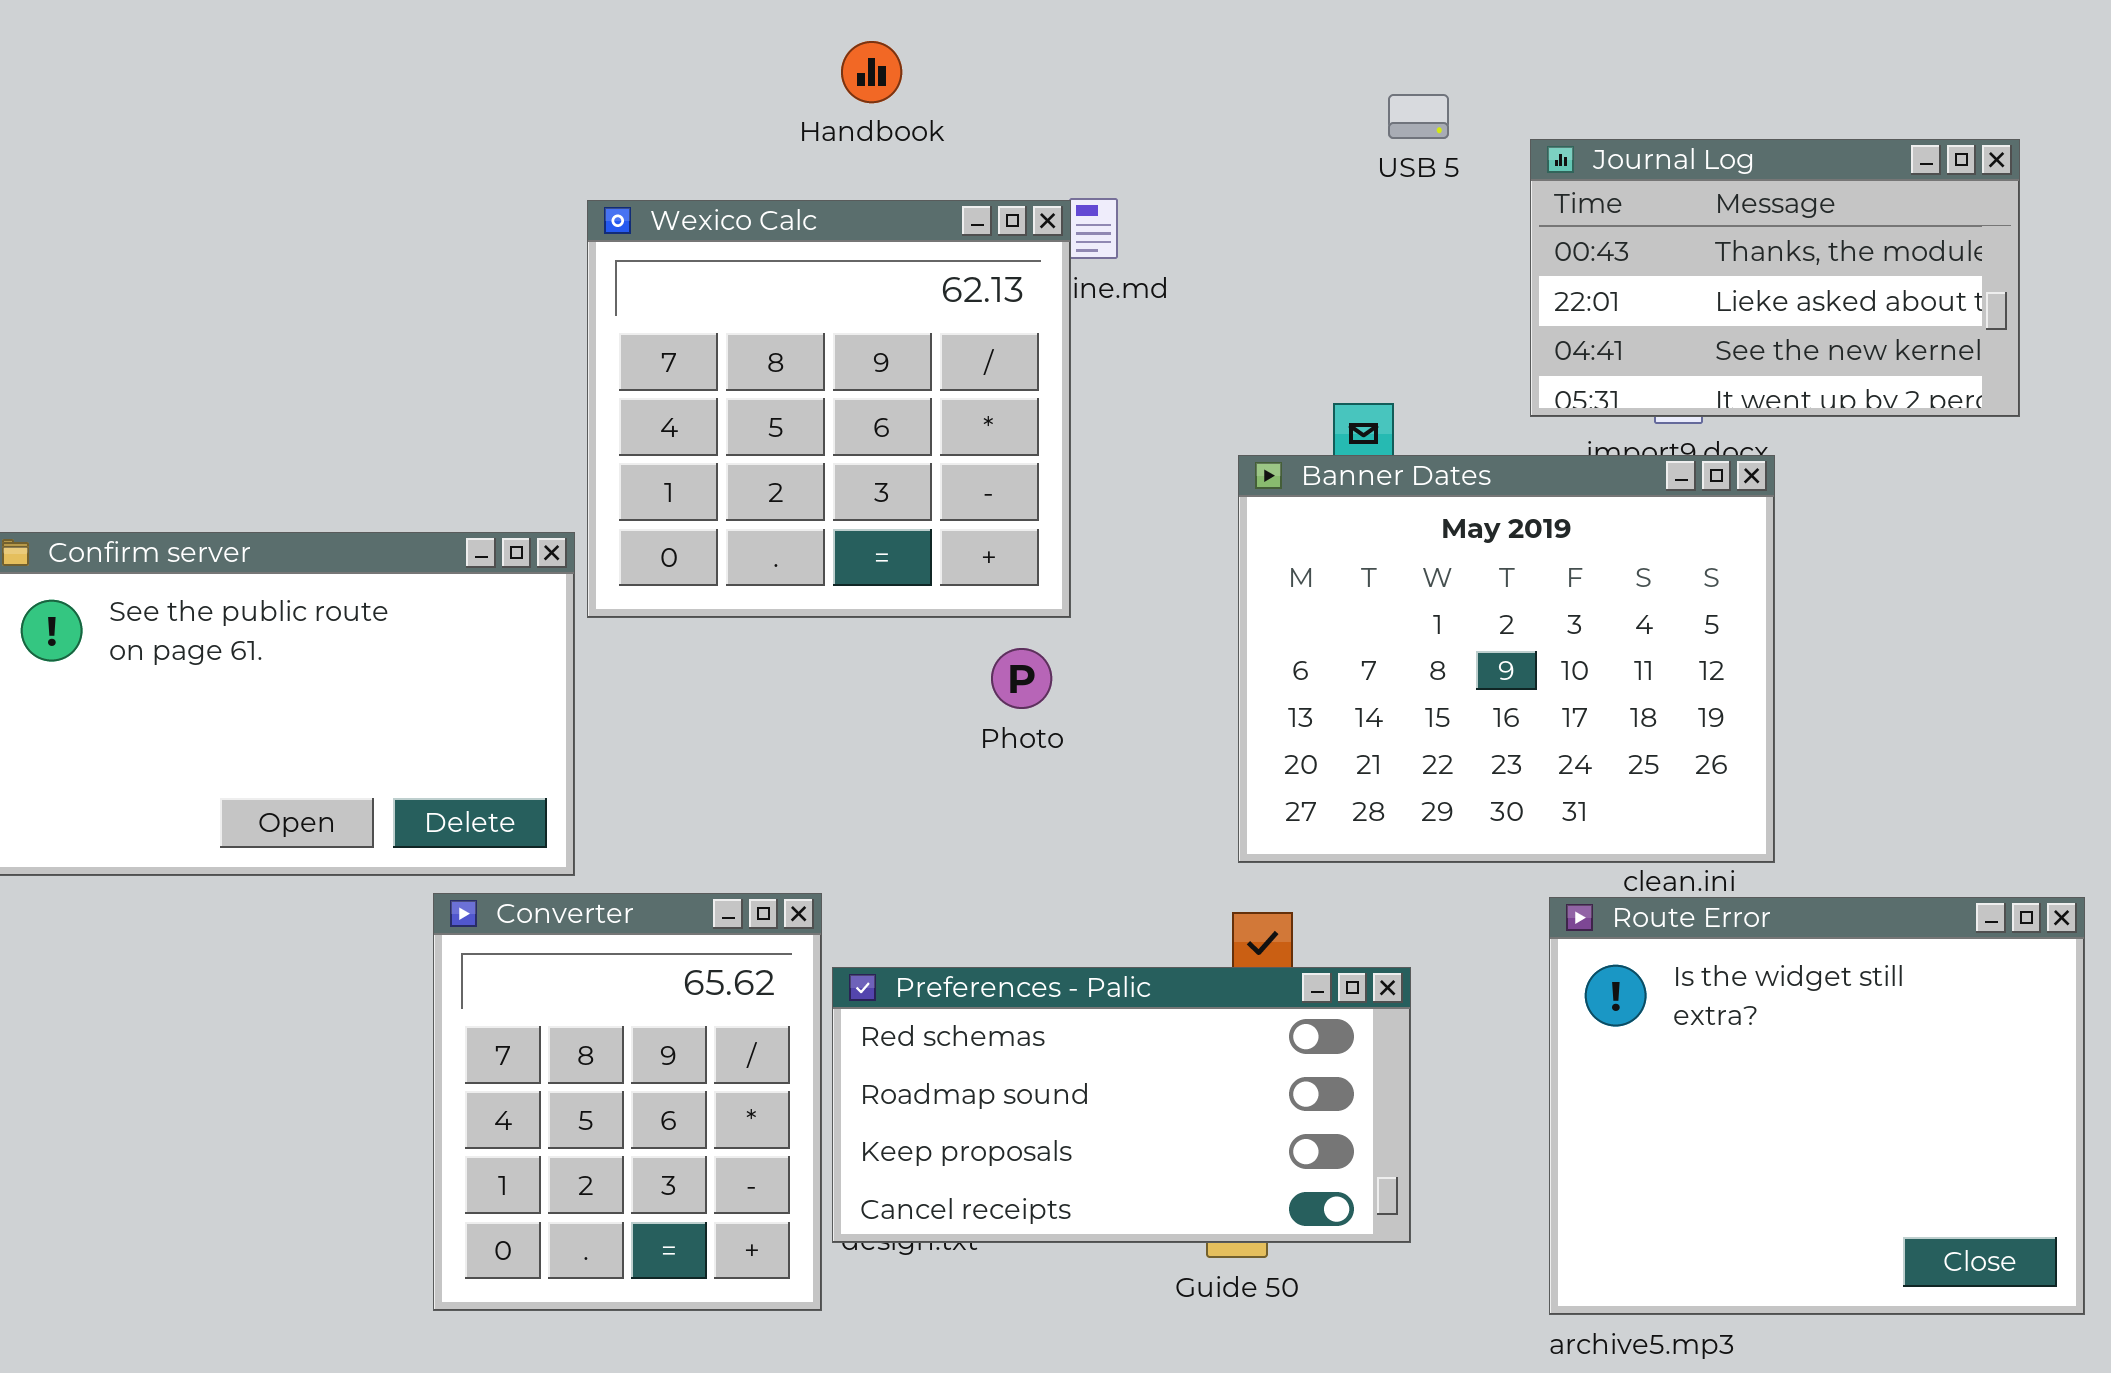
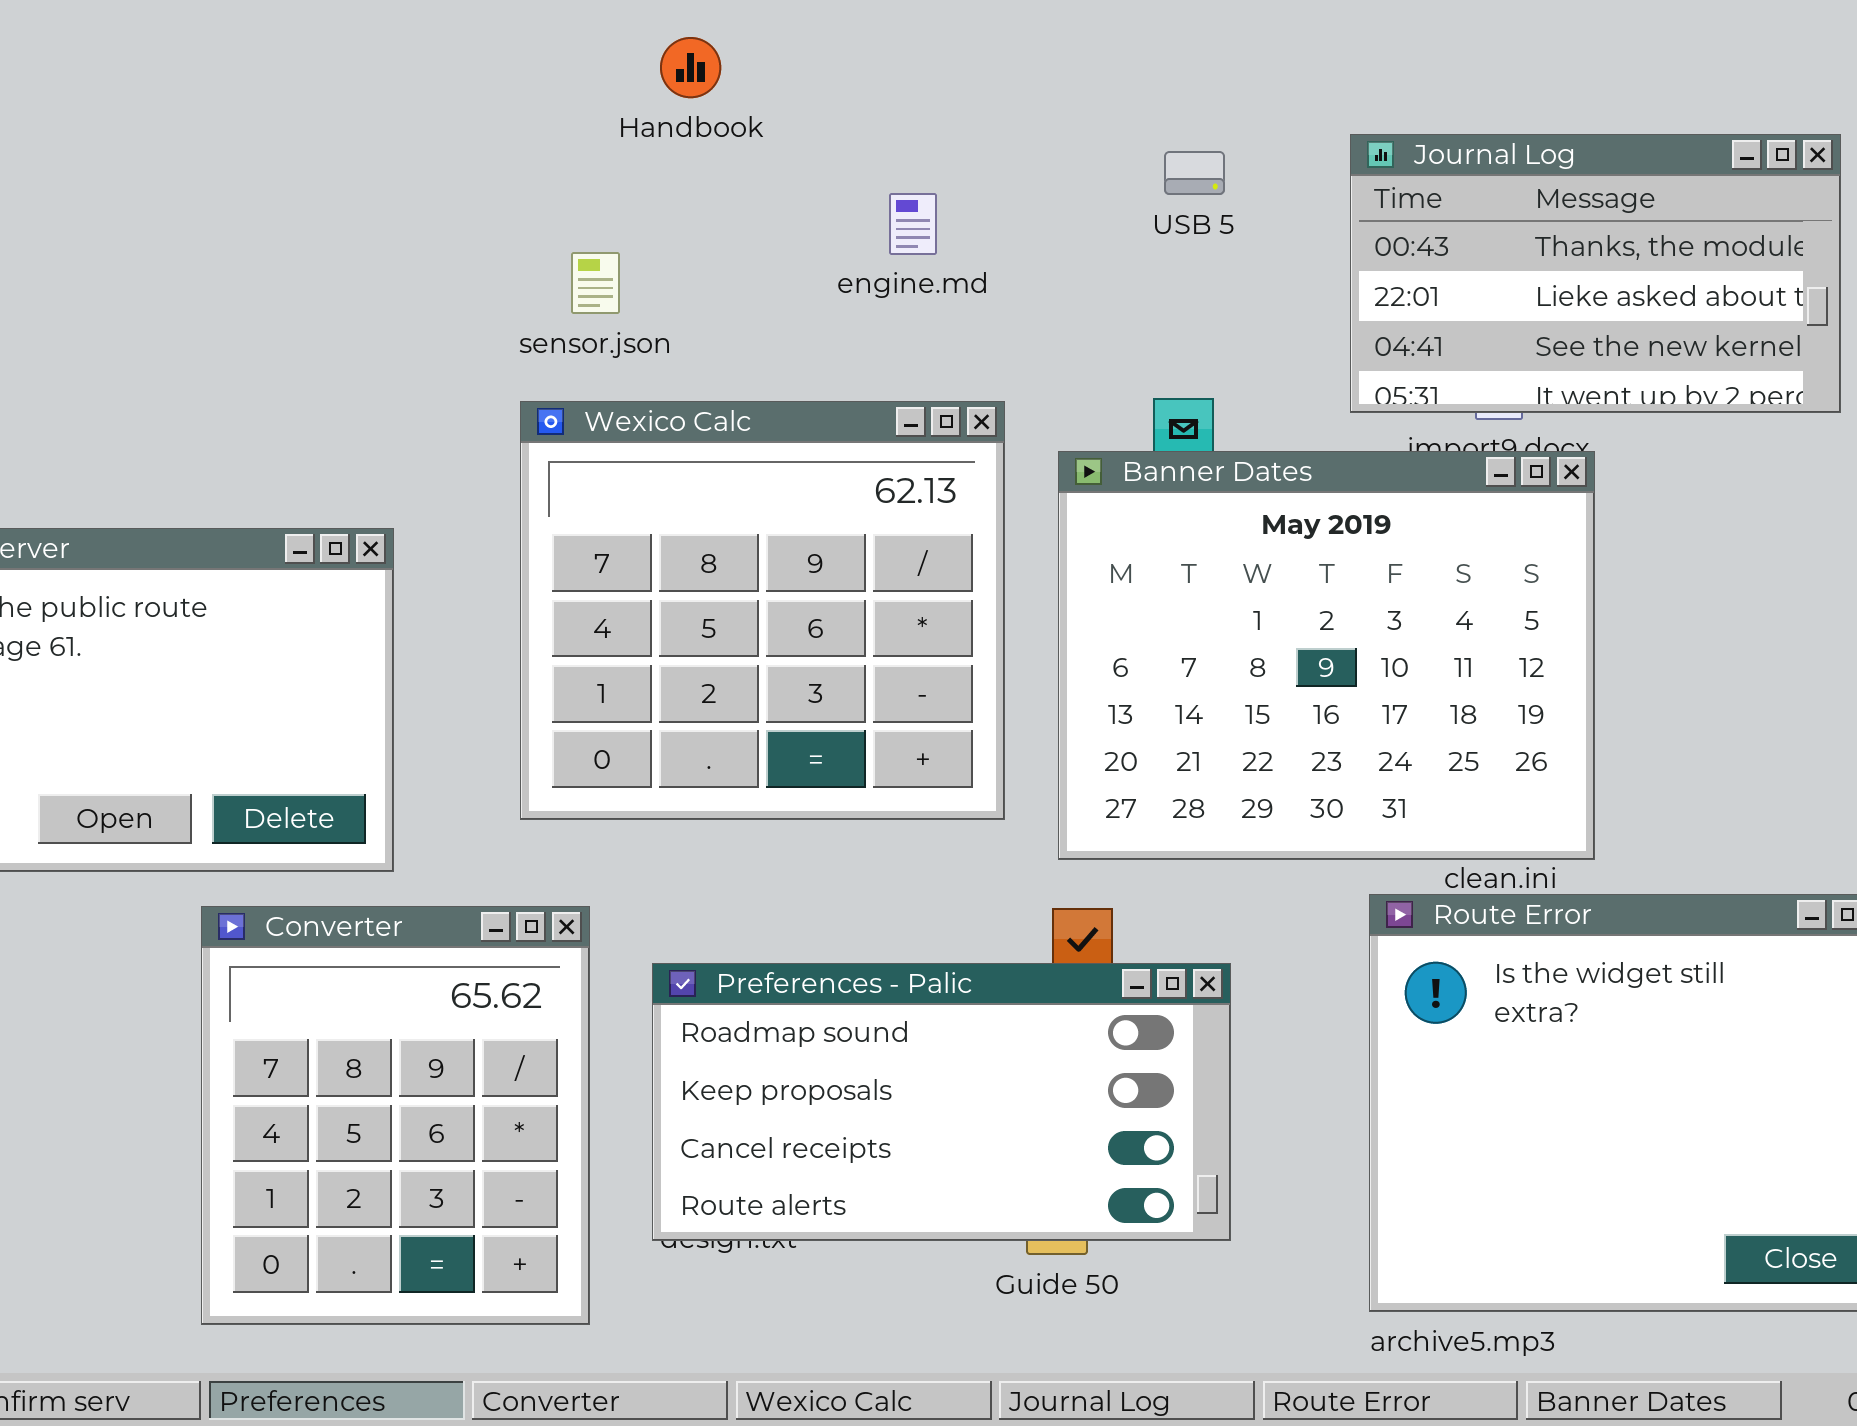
USB 5: [1388,94,1449,139] -> [1164,151,1225,195], moved
Wexico Calc: [587,200,1071,618] -> [520,401,1005,820], moved
Converter: [433,893,822,1311] -> [201,906,590,1325], moved
Preferences - Palic: [832,967,1411,1243] -> [652,963,1231,1241], scrolled down 1 row

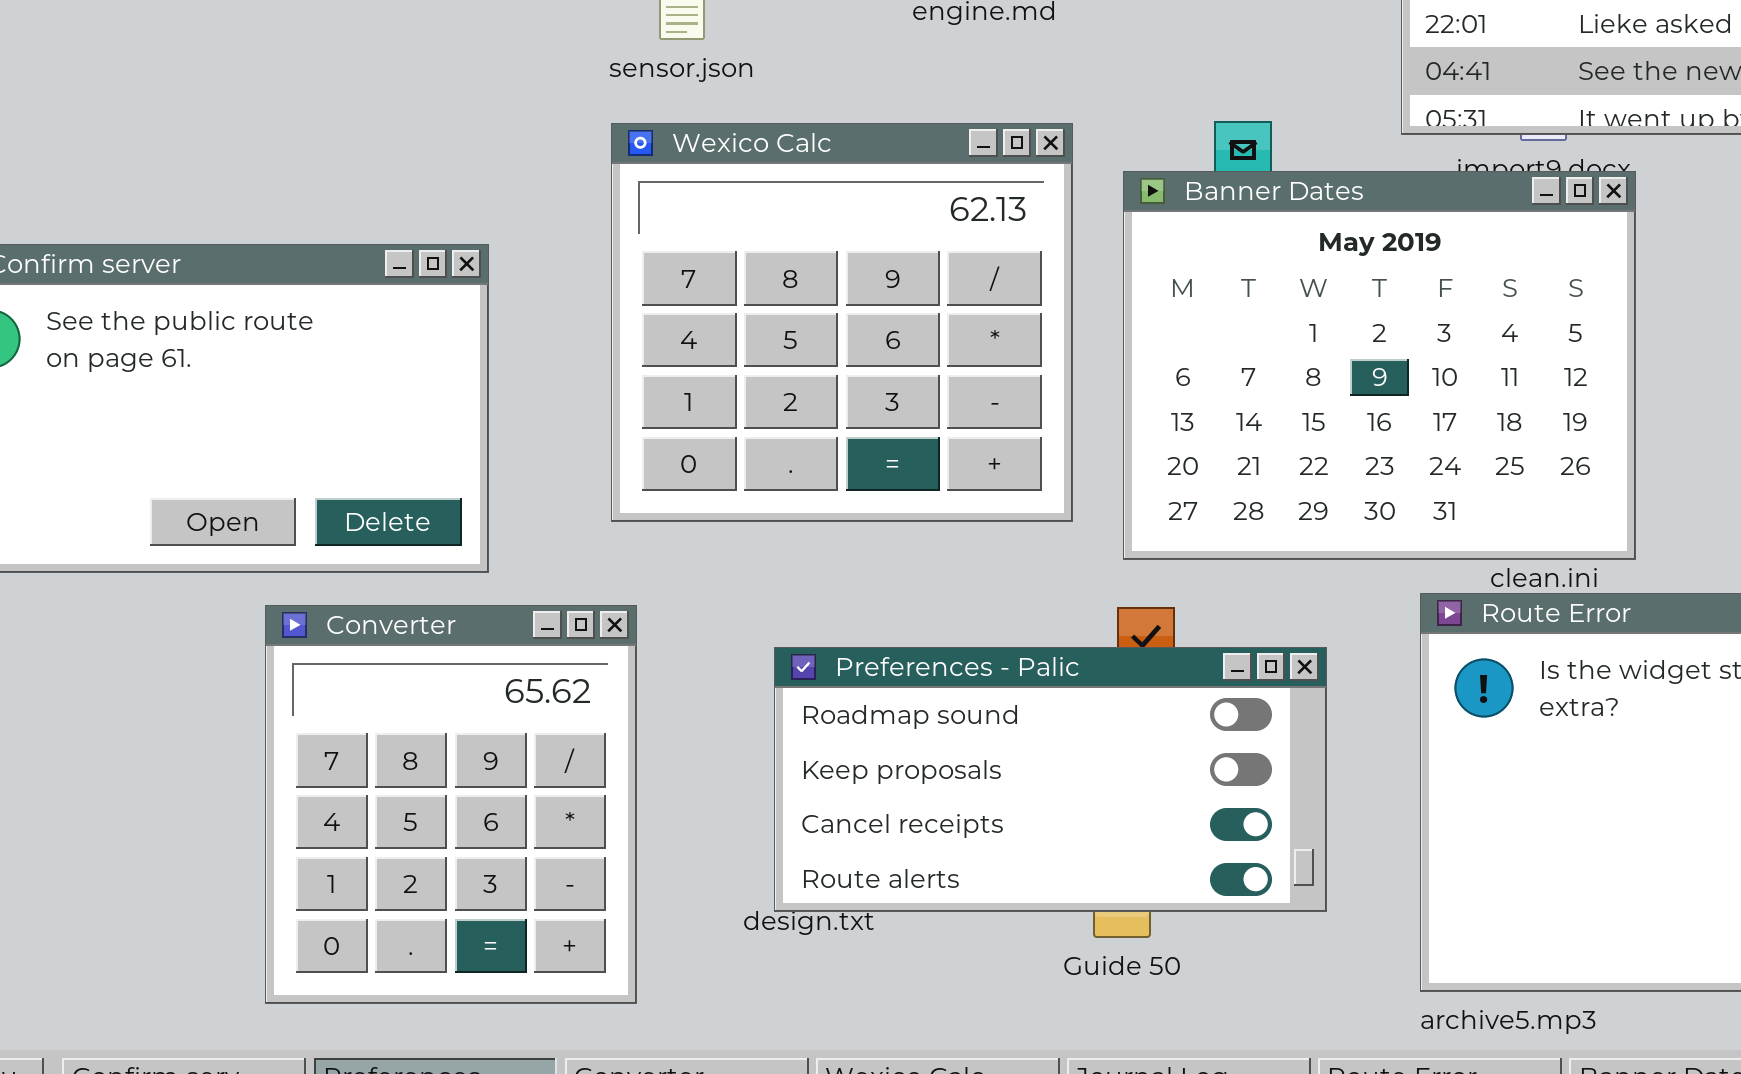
Converter: [201,906,590,1325] -> [265,605,637,1004], moved
Preferences - Palic: [652,963,1231,1241] -> [774,647,1327,912], moved

